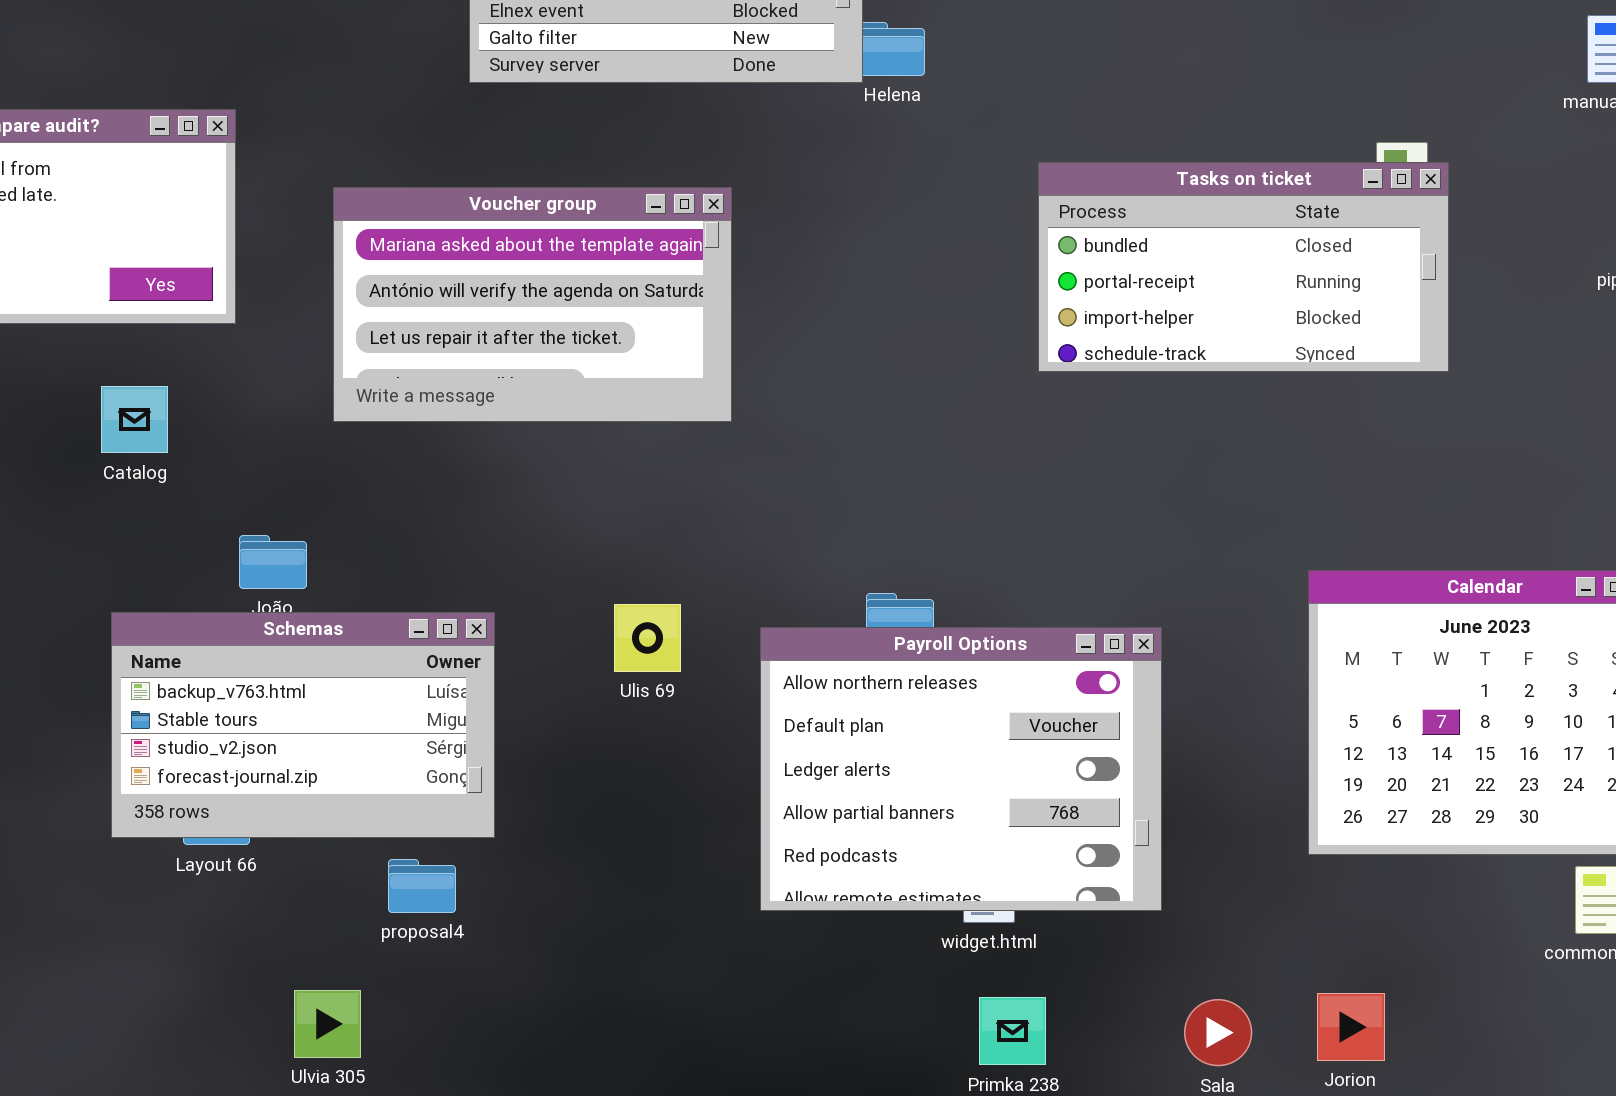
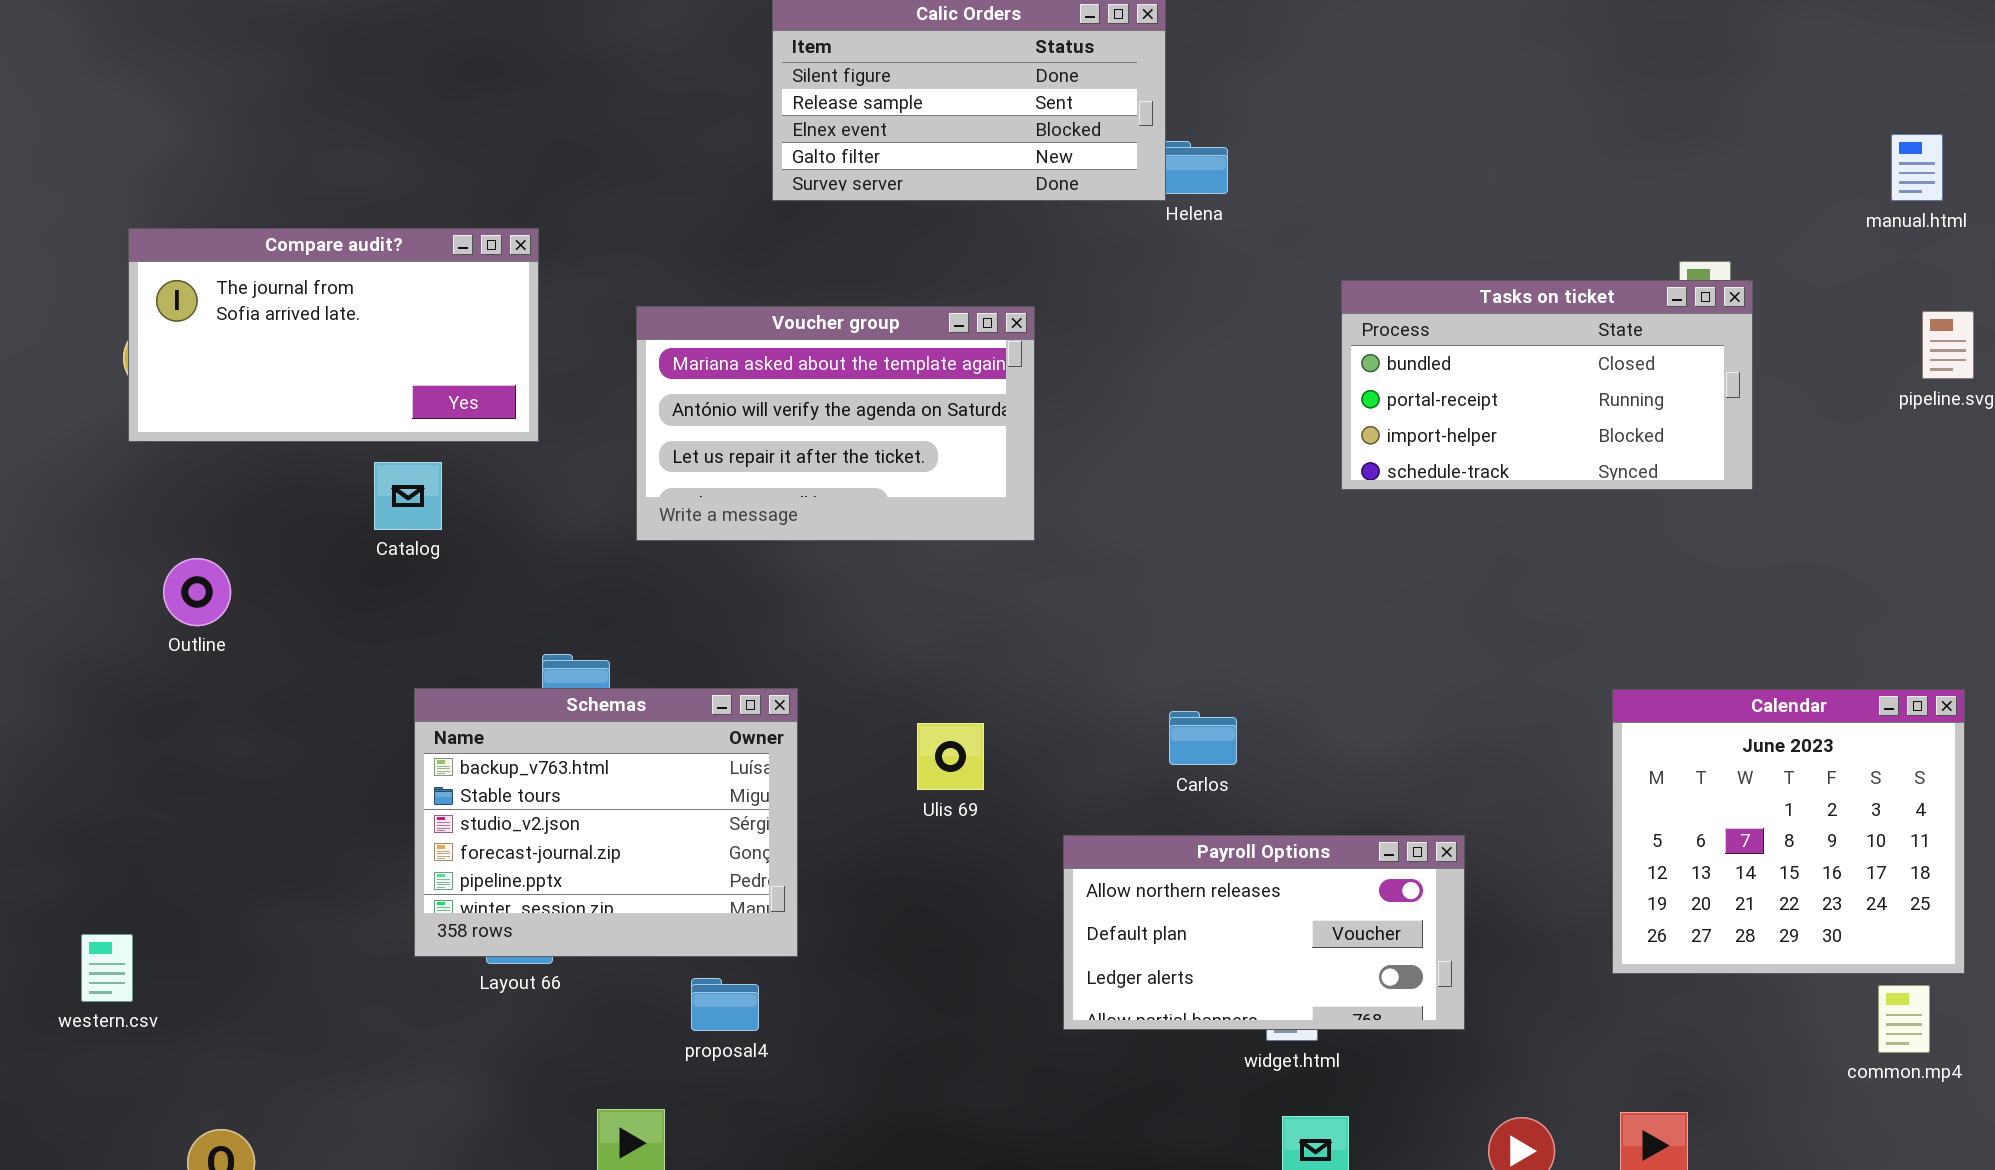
Catalog: [101,386,168,453] -> [374,462,442,530], moved
Schemas: [111,612,495,838] -> [414,688,798,957], resized
Payroll Options: [760,627,1162,911] -> [1063,835,1465,1030], resized

